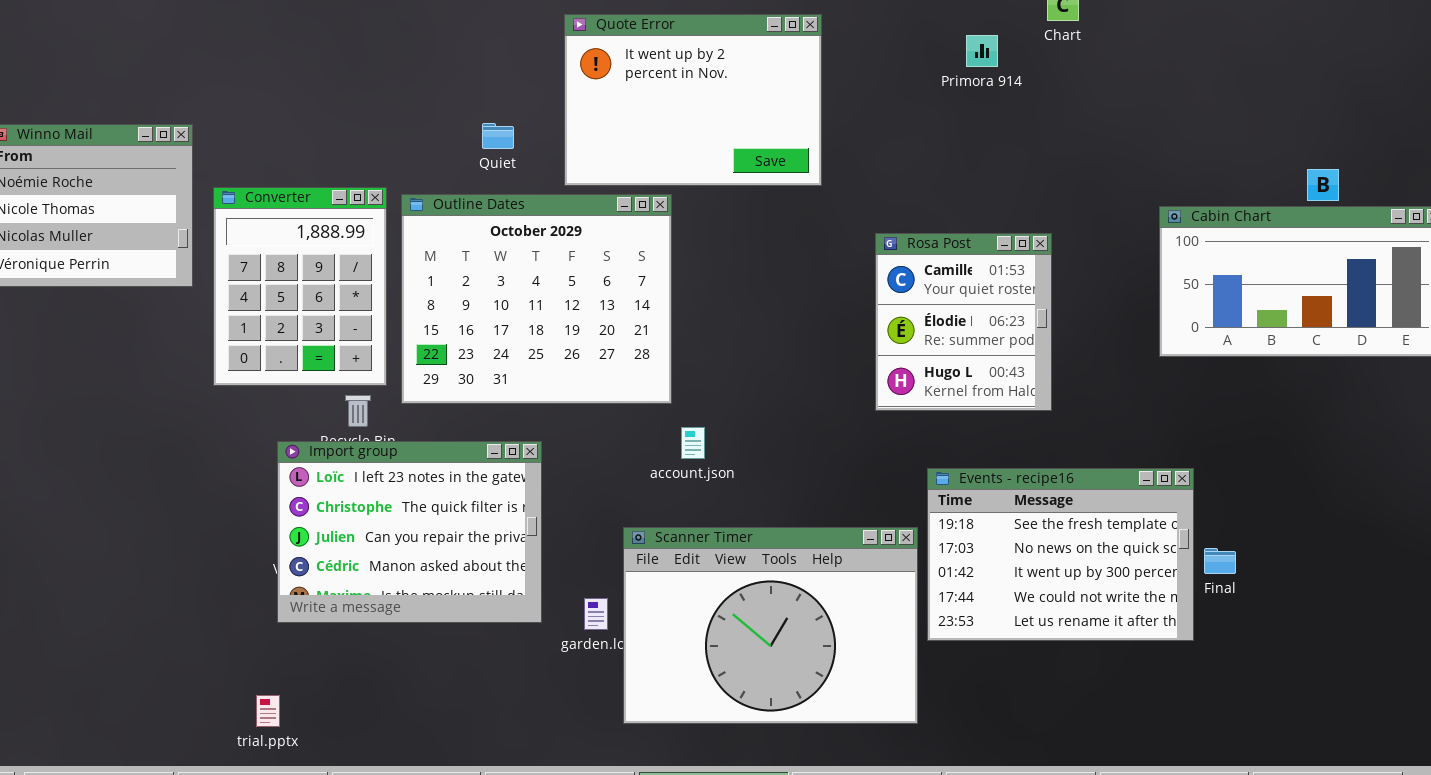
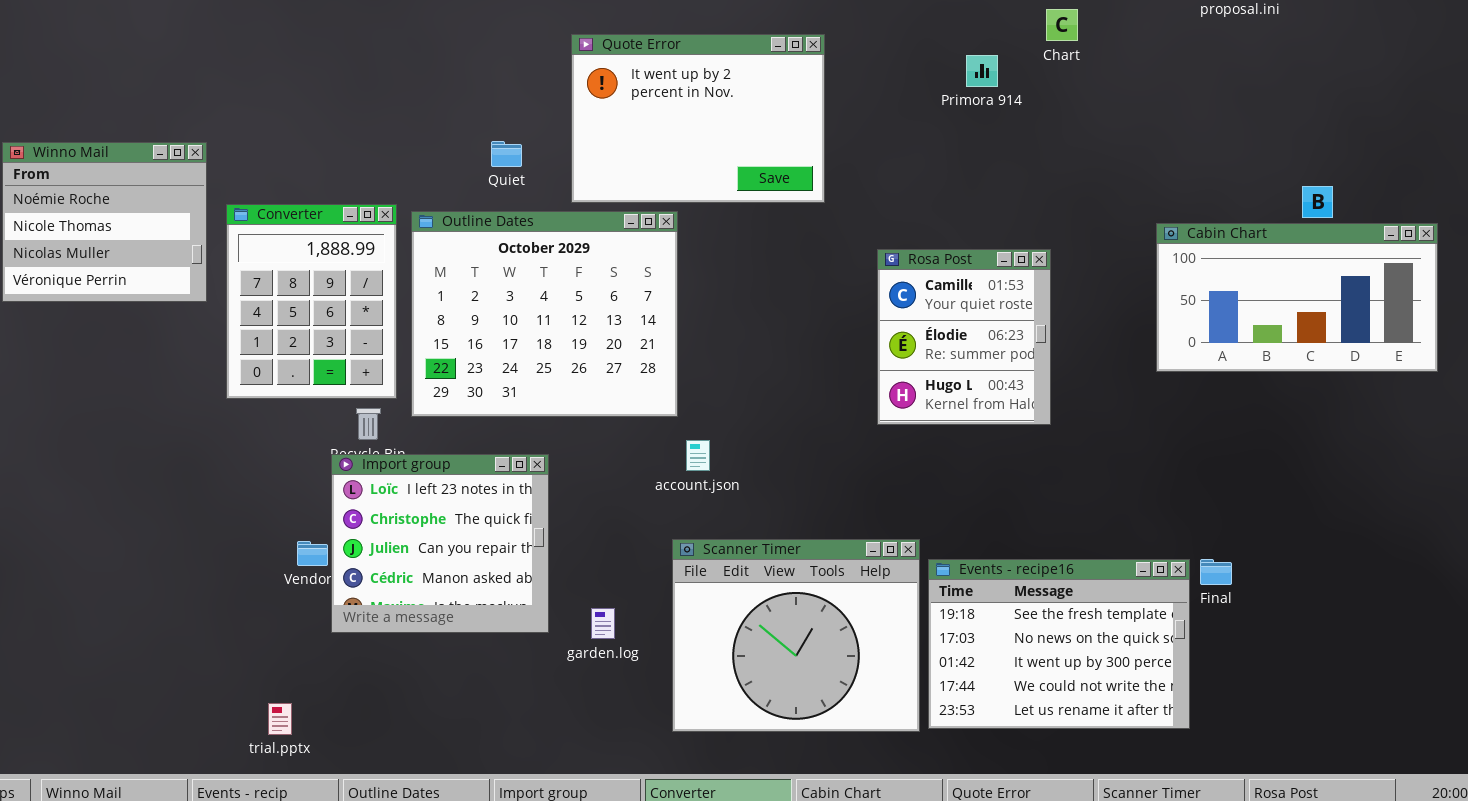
Import group: [277,441,542,623] -> [331,454,549,633], resized
Events - recipe16: [927,468,1194,641] -> [928,559,1190,729], moved
Scanner Timer: [623,527,918,724] -> [672,539,920,732], resized

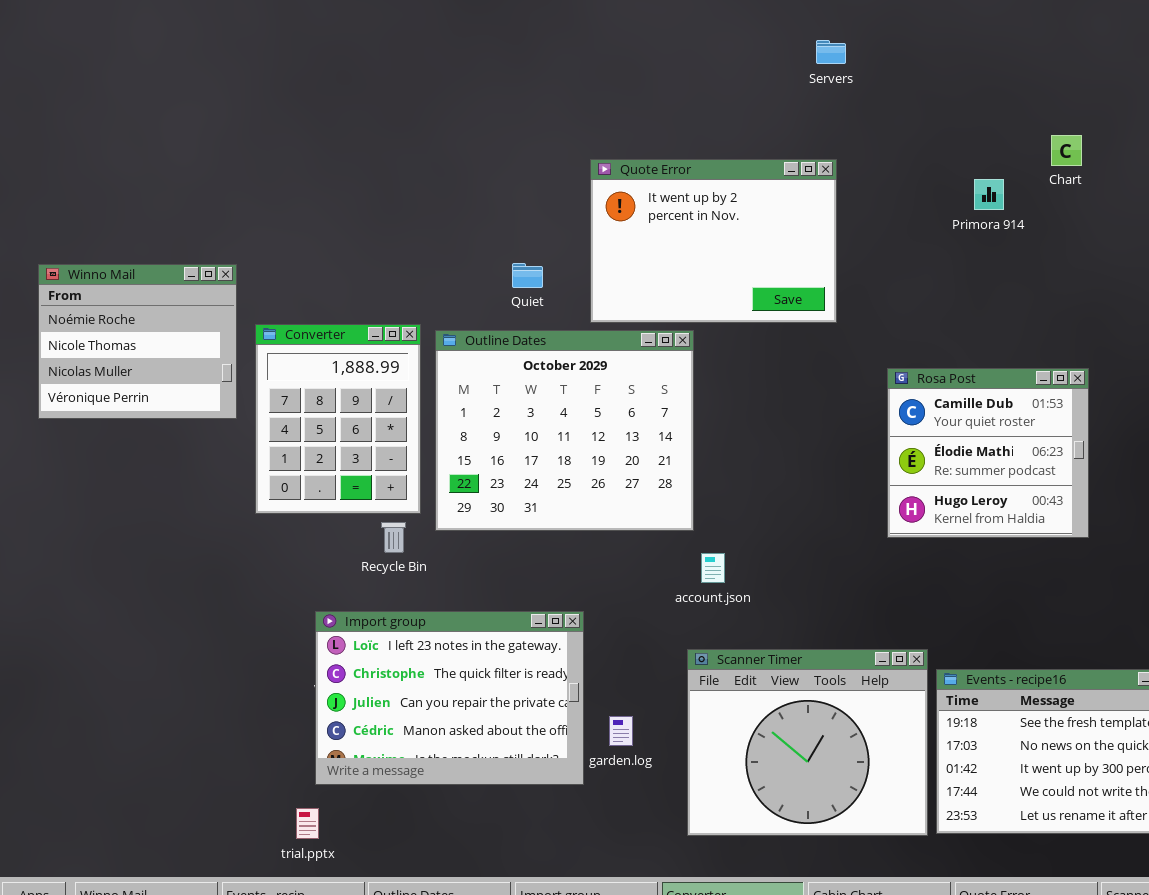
Rosa Post: [877,249,1051,425] -> [887,368,1089,538], resized
Import group: [331,454,549,633] -> [315,611,584,785], moved, resized

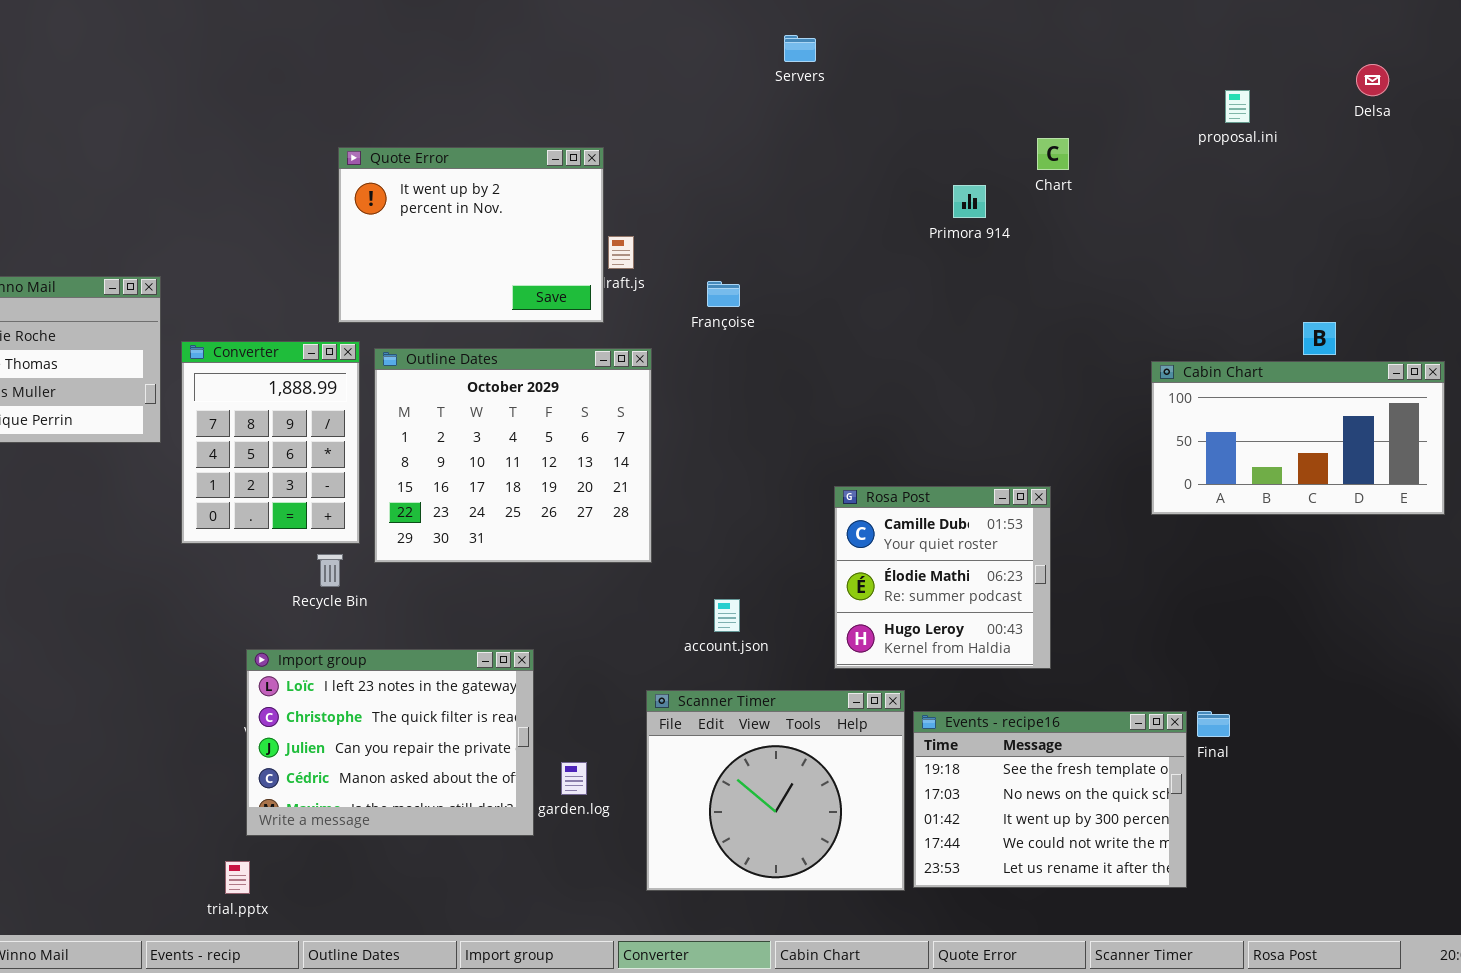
Quote Error: [590,159,837,323] -> [338,147,604,323], moved
Rosa Post: [887,368,1089,538] -> [834,486,1051,669], moved
account.json: [701,553,725,583] -> [714,599,740,632], moved

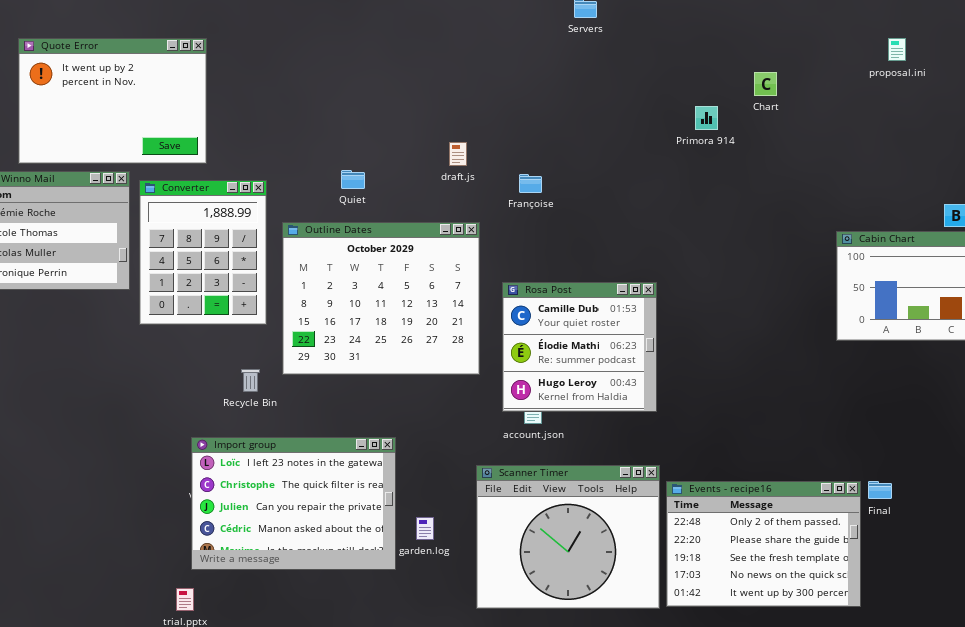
Quote Error: [338,147,604,323] -> [18,38,207,164], moved
Converter: [181,341,360,544] -> [139,180,267,325], moved
Rosa Post: [834,486,1051,669] -> [502,282,657,412], moved
Events - recipe16: [913,711,1187,888] -> [666,481,861,607], scrolled up 2 rows

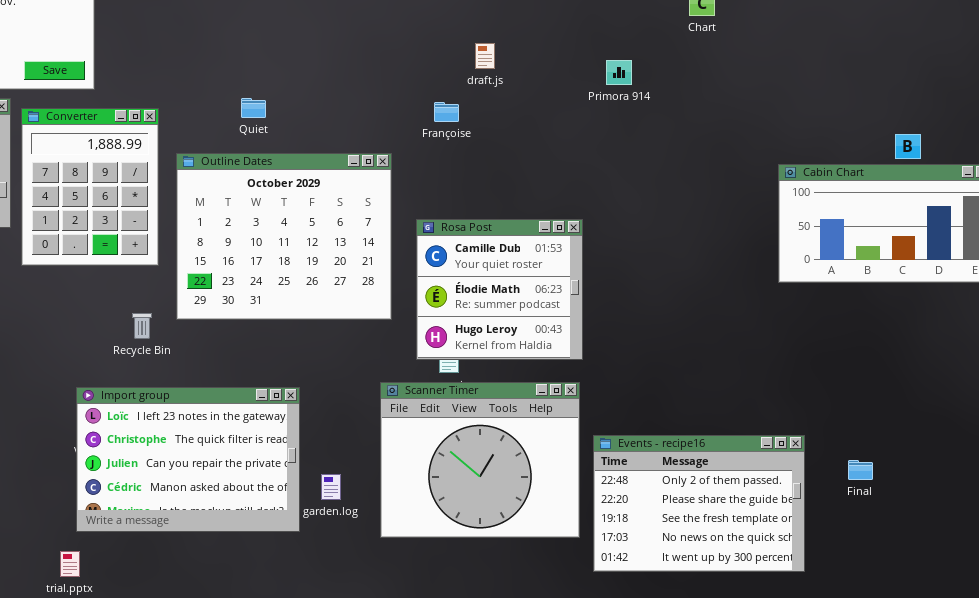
Primora 914: [695,106,718,130] -> [606,60,632,85], moved
draft.js: [449,142,467,166] -> [475,43,495,69], moved
Scanner Timer: [476,465,660,609] -> [380,382,580,538], moved
Final: [868,481,892,499] -> [848,460,873,480], moved

